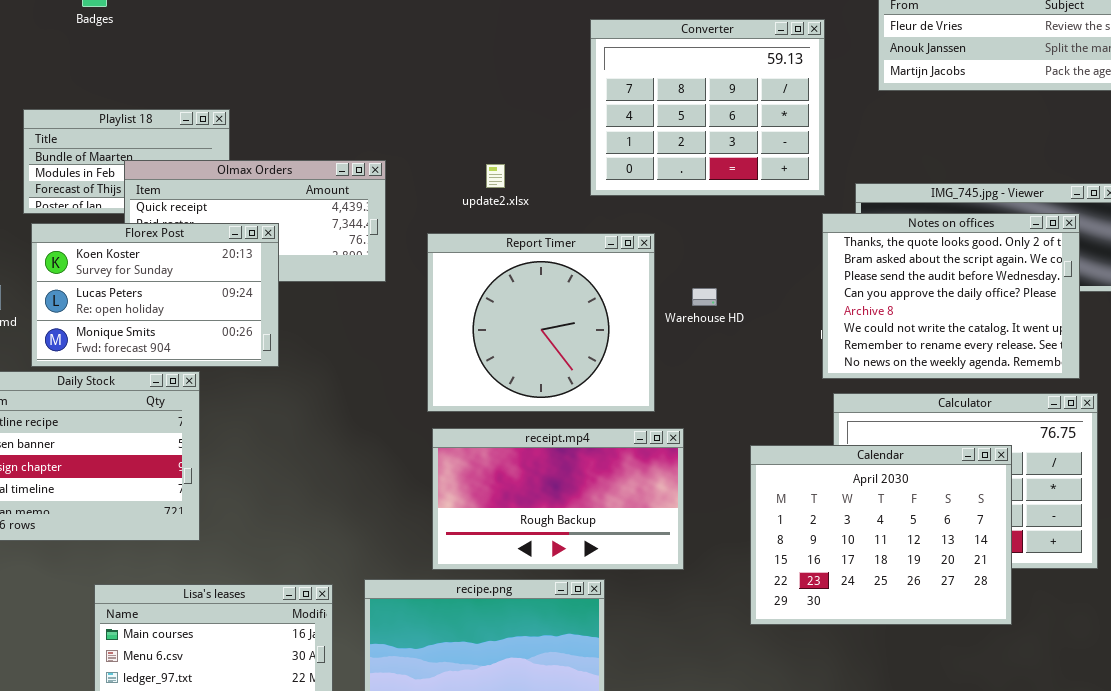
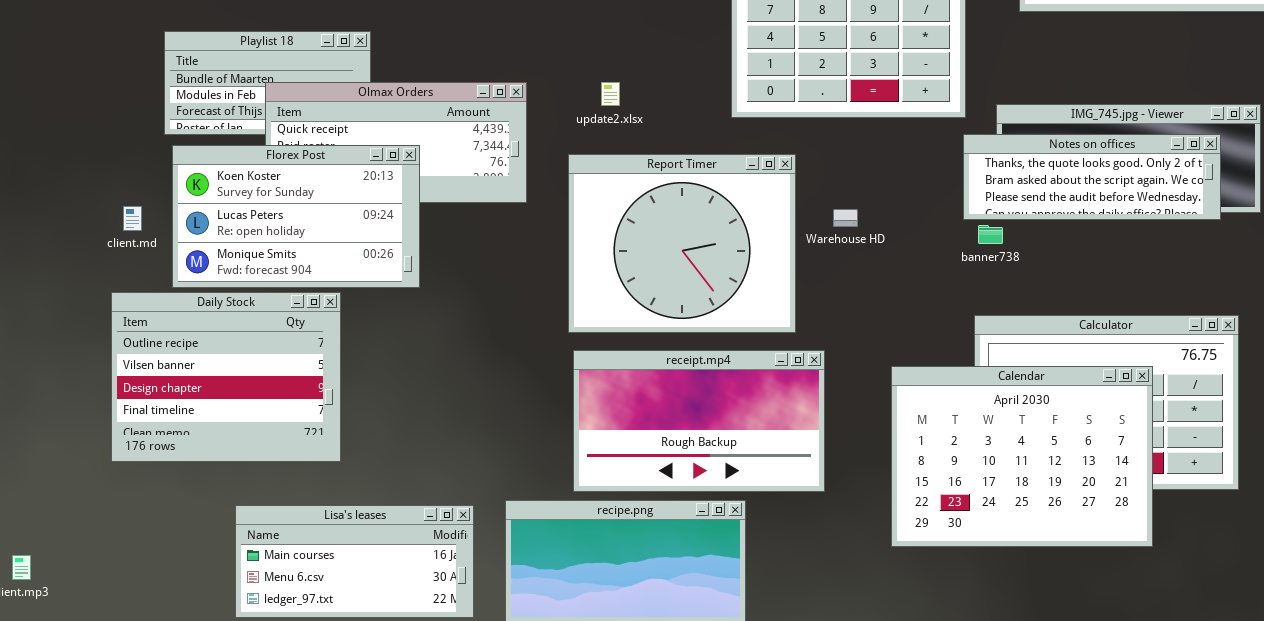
update2.xlsx: [486,164,505,188] -> [601,82,620,106], moved
Notes on offices: [822,213,1080,379] -> [963,134,1221,220], resized

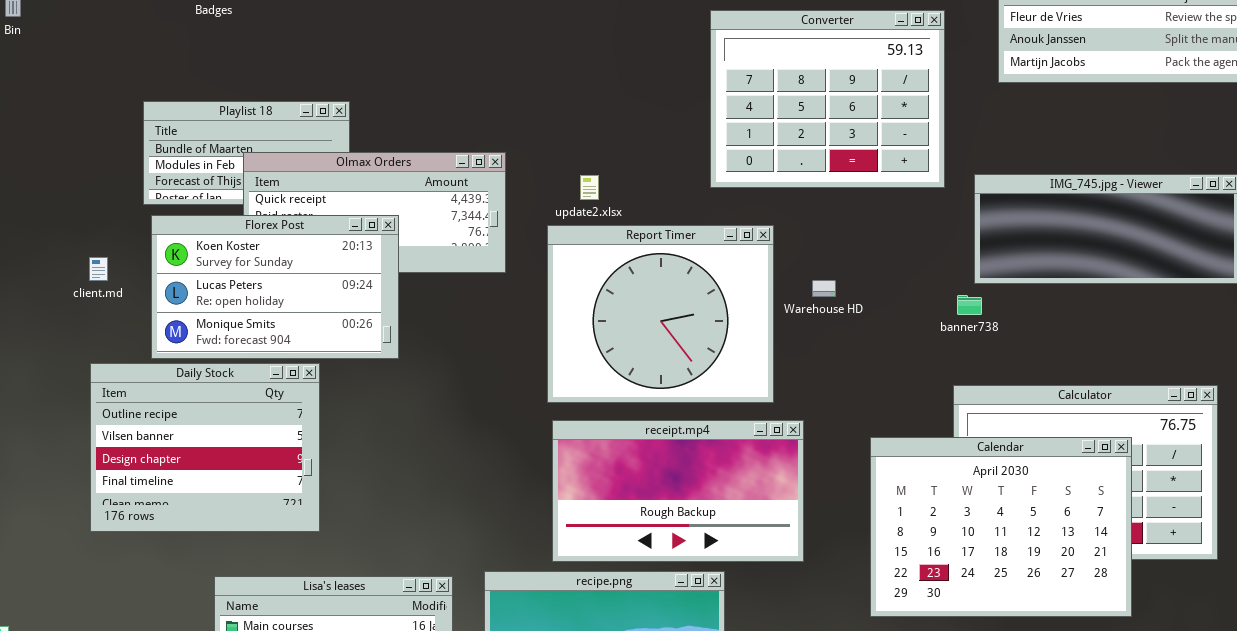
update2.xlsx: [601,82,620,106] -> [580,175,599,200], moved
Notes on offices: [963,134,1221,220] -> none, closed
client.md: [123,206,142,231] -> [89,257,108,281], moved

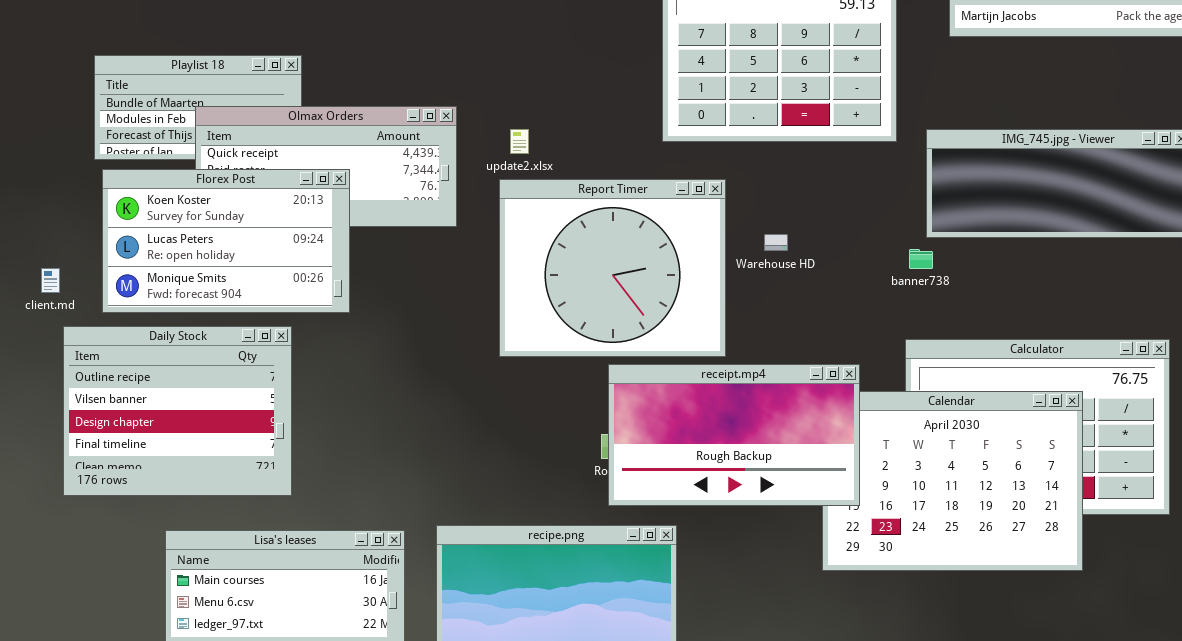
update2.xlsx: [580,175,599,200] -> [510,129,529,154], moved
client.md: [89,257,108,281] -> [41,268,60,293], moved
Daily Stock: [90,363,320,532] -> [63,326,292,496], moved
receipt.mp4: [552,420,804,562] -> [608,364,860,506], moved

